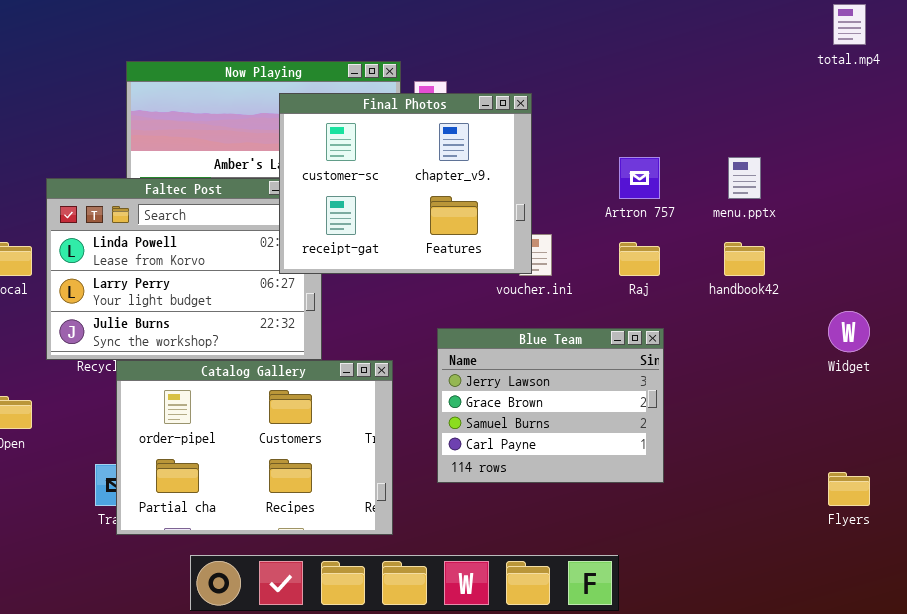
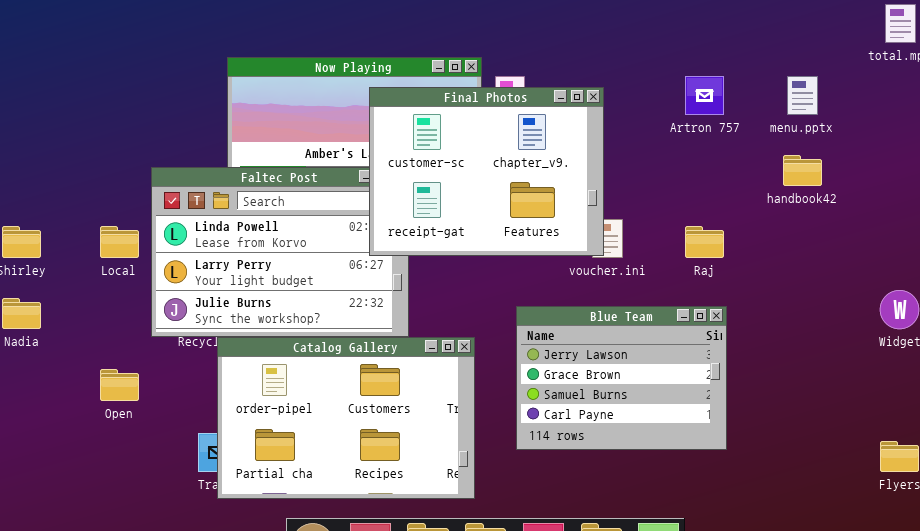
Artron 757: [619,157,660,199] -> [685,76,724,115], moved
menu.pptx: [728,157,761,199] -> [787,76,818,115], moved
handbook42: [724,242,765,276] -> [783,155,822,186], moved

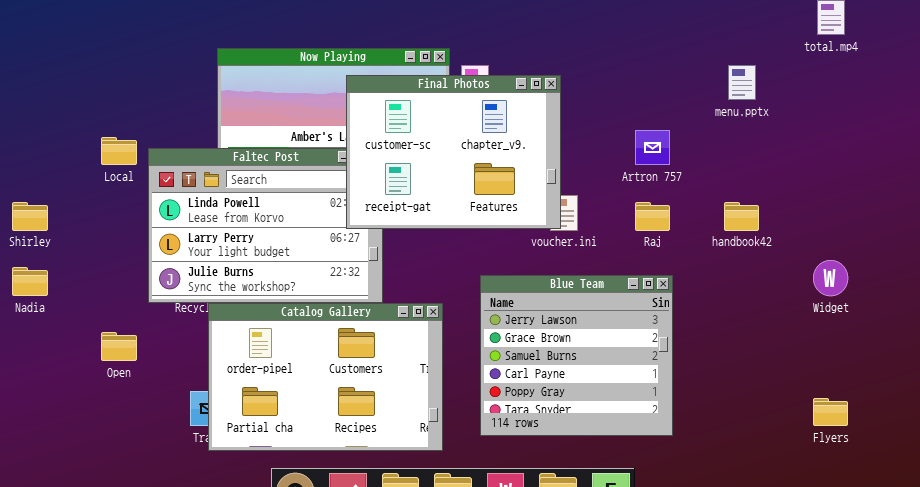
Artron 757: [685,76,724,115] -> [635,130,670,165], moved
handbook42: [783,155,822,186] -> [724,202,759,231], moved
Local: [100,226,139,258] -> [101,137,137,165], moved
Blue Team: [516,306,727,450] -> [480,275,673,436], resized

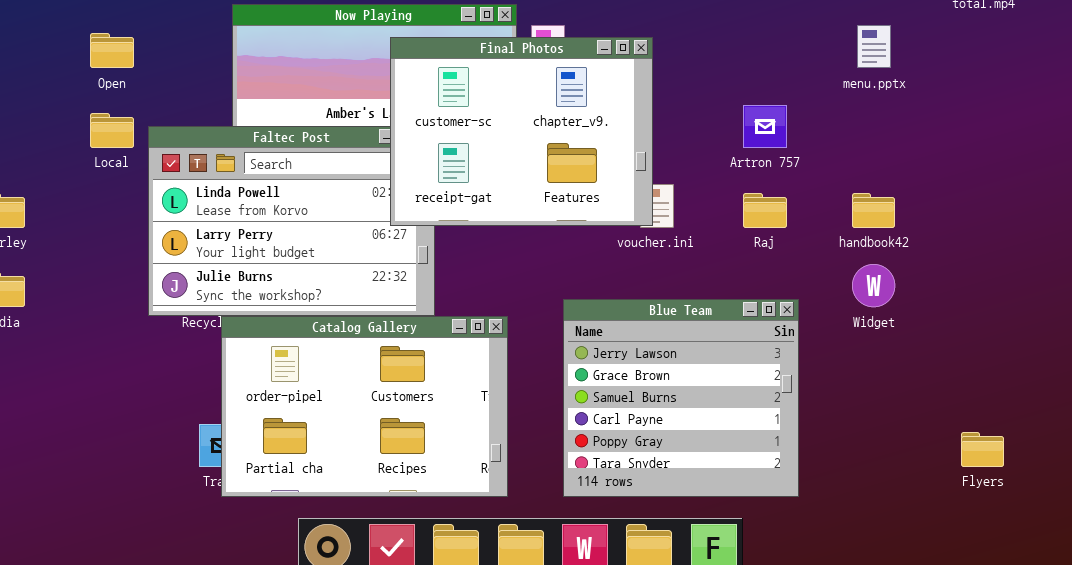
Widget: [813,260,848,296] -> [852,264,895,307], moved
Blue Team: [480,275,673,436] -> [563,299,799,497], moved
Open: [101,332,137,361] -> [90,33,134,68], moved

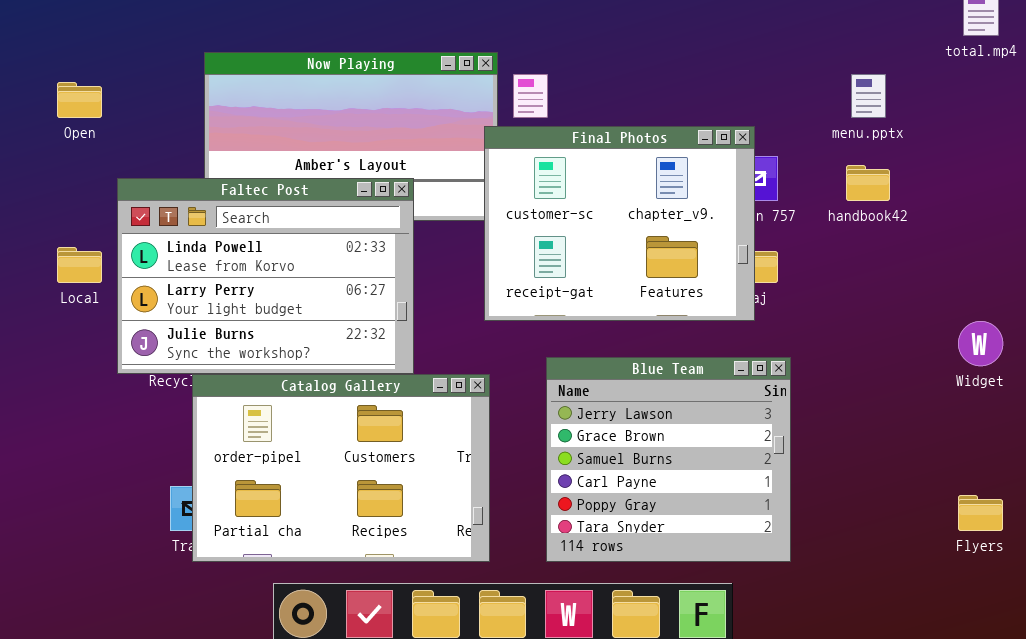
Final Photos: [390,37,653,226] -> [484,126,755,321], moved
Local: [90,113,134,148] -> [57,247,102,283], moved
handbook42: [852,193,895,228] -> [846,165,890,201], moved
Widget: [852,264,895,307] -> [958,321,1003,366], moved

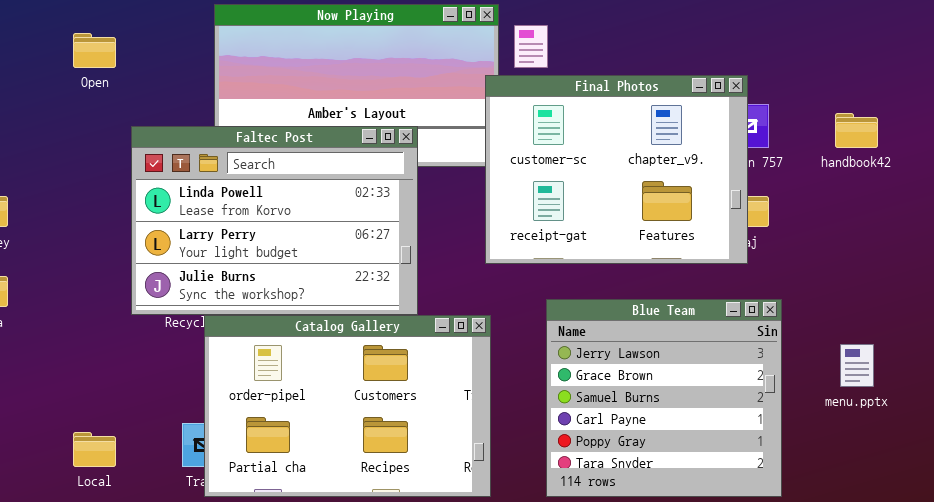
menu.pptx: [851,74,886,118] -> [840,344,874,387], moved
Local: [57,247,102,283] -> [73,432,116,467], moved

